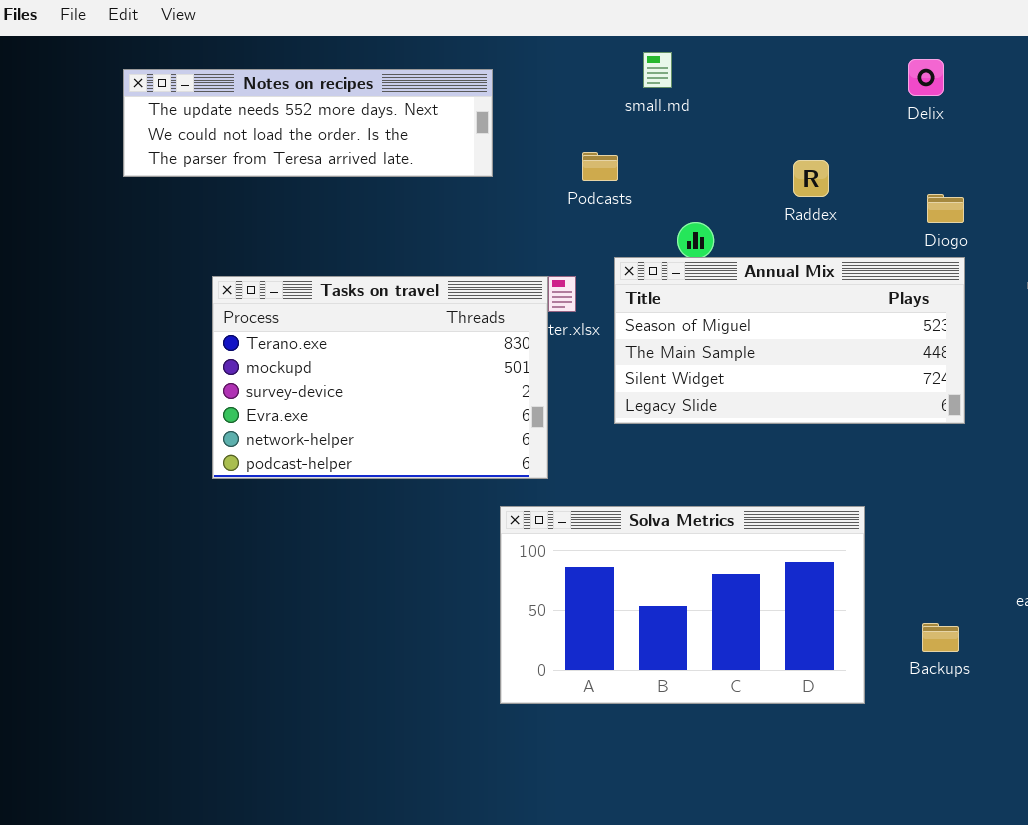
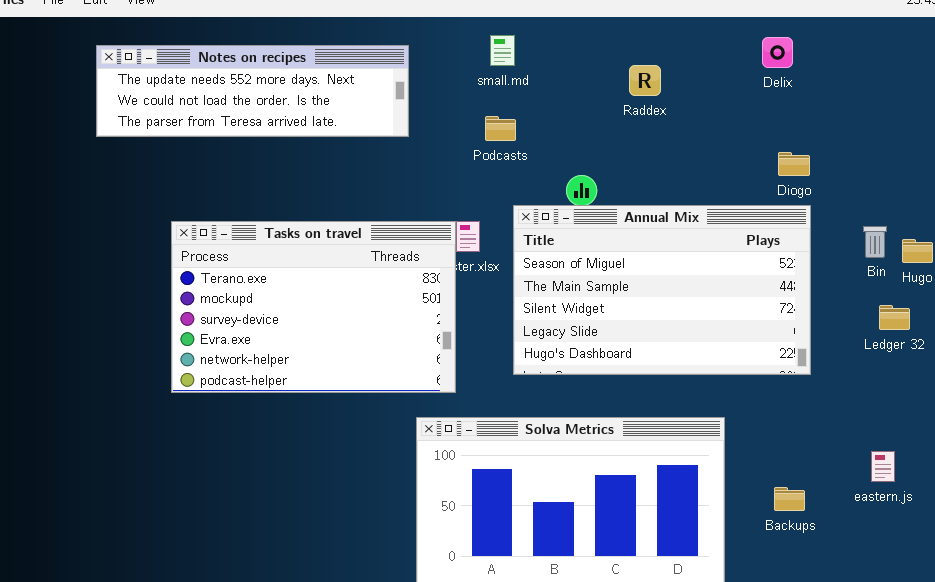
small.md: [643,52,672,88] -> [490,35,515,66], moved
Raddex: [793,160,829,197] -> [629,65,661,96], moved
Annual Mix: [614,257,965,424] -> [513,205,811,375], resized
Backups: [922,623,959,652] -> [774,487,805,511], moved

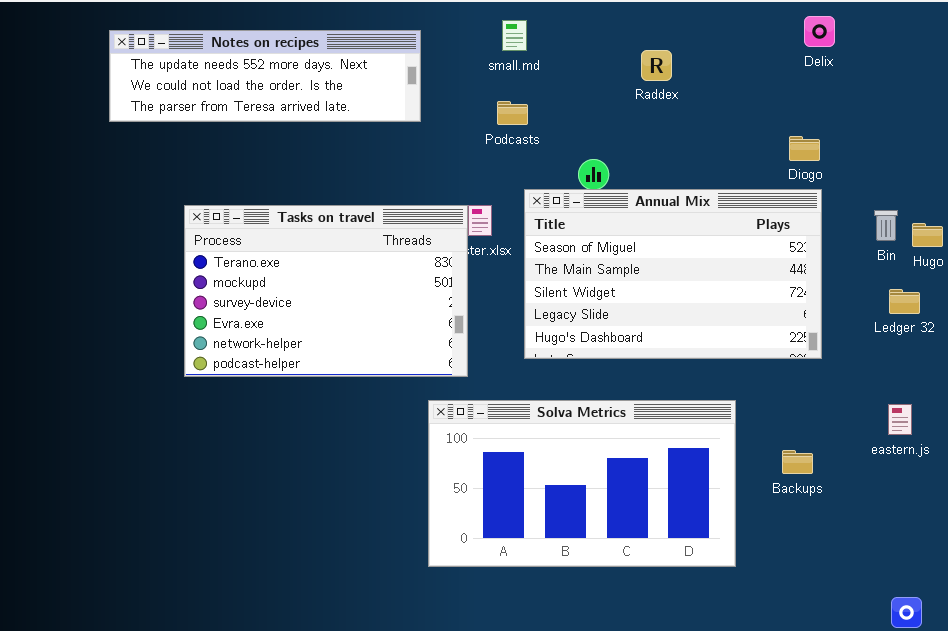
Delix: [762,37,793,68] -> [804,16,835,47], moved
eastern.js: [871,451,895,482] -> [888,404,912,435], moved
Backups: [774,487,805,511] -> [782,450,813,474], moved

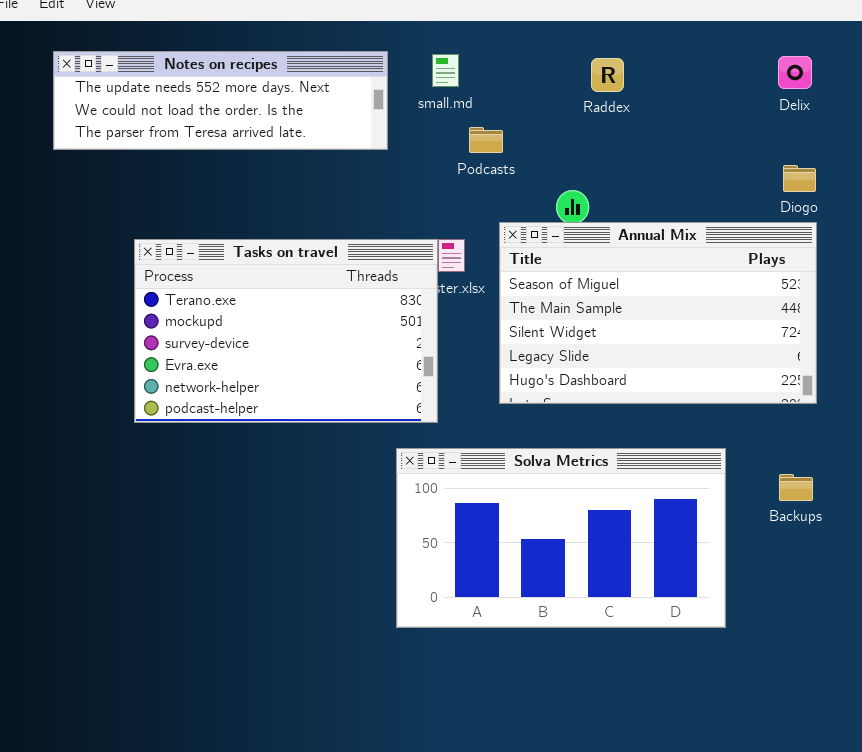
Delix: [804,16,835,47] -> [778,56,812,89], moved
small.md: [502,20,527,51] -> [432,54,459,87], moved
Raddex: [641,50,672,81] -> [591,58,624,92], moved
Backups: [782,450,813,474] -> [779,474,813,501], moved

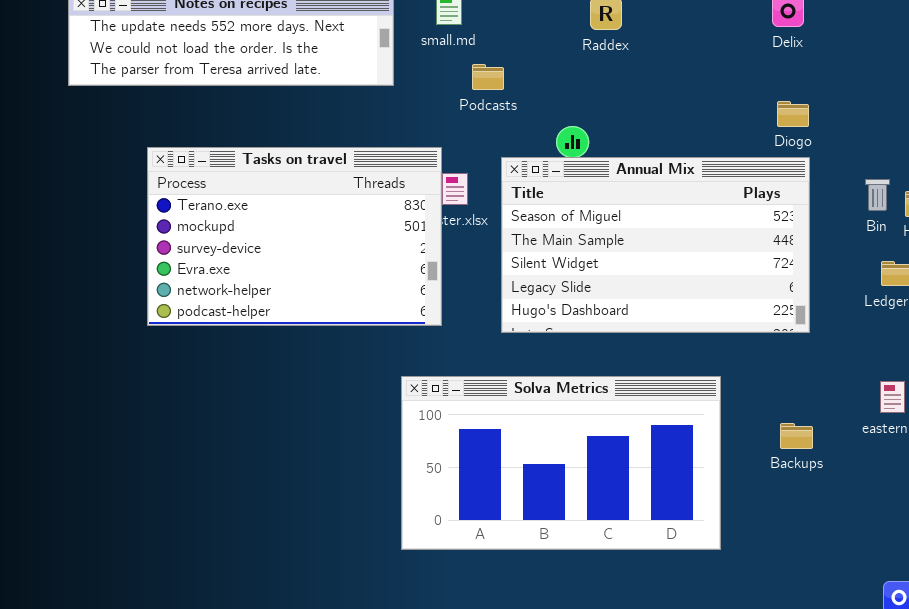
Tasks on travel: [134,239,438,423] -> [147,147,442,326], moved
Backups: [779,474,813,501] -> [780,423,813,449], moved

